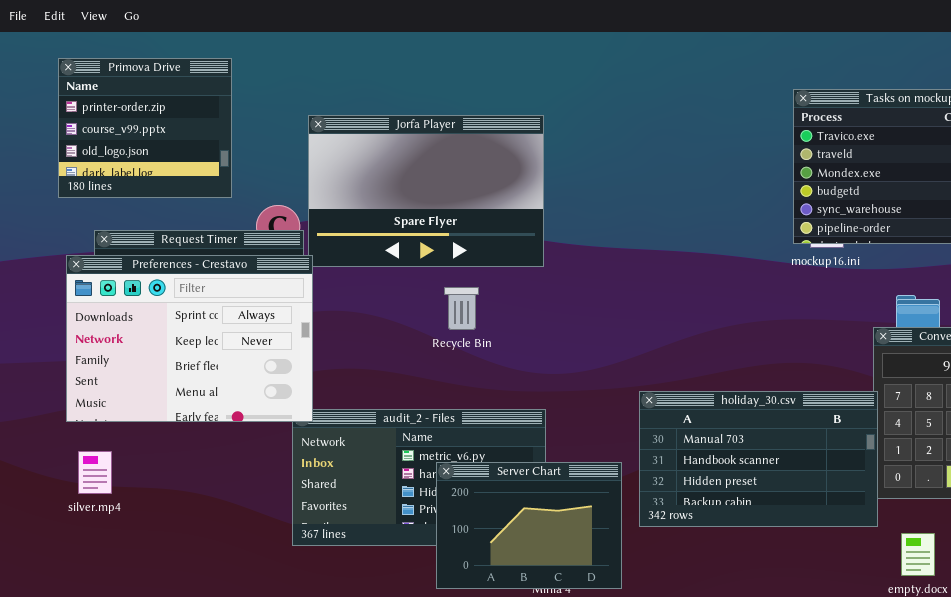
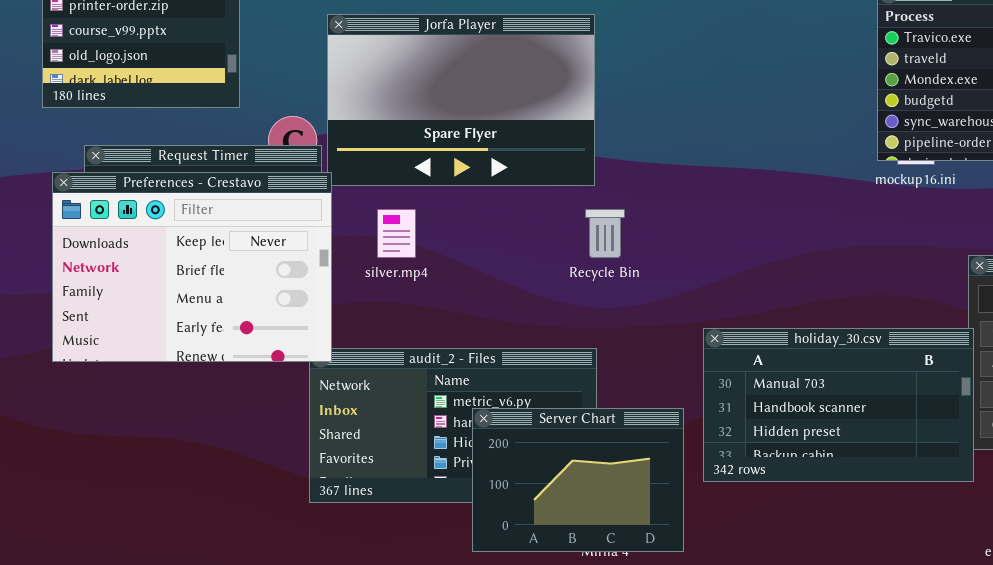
Preferences - Crestavo: [66,255,313,422] -> [52,172,332,362], scrolled down 1 row
Recycle Bin: [444,287,479,330] -> [585,209,625,258], moved
silver.mp4: [78,451,112,494] -> [377,209,416,258], moved

